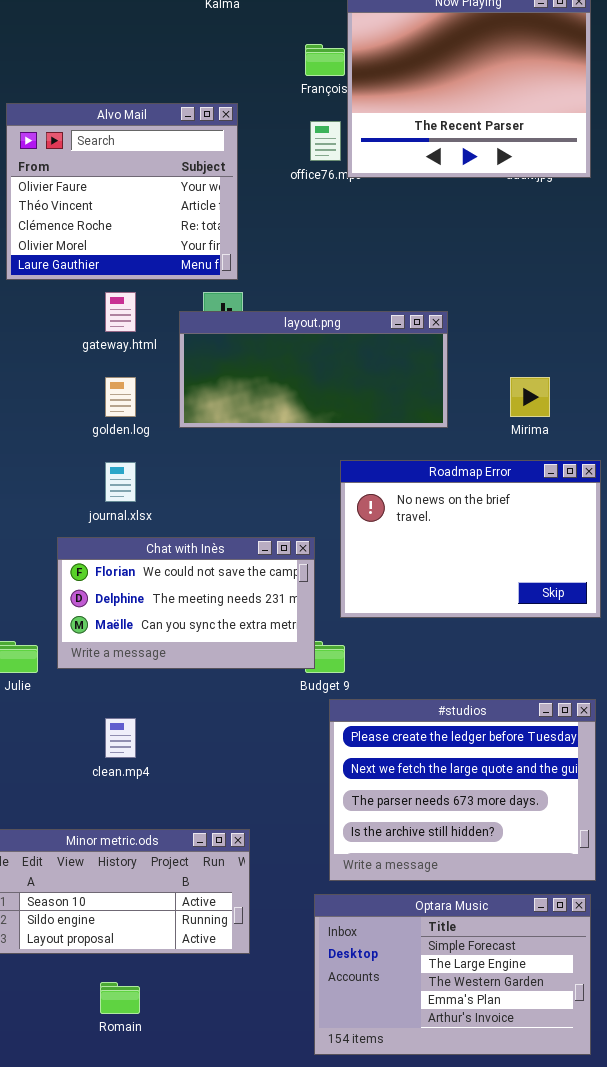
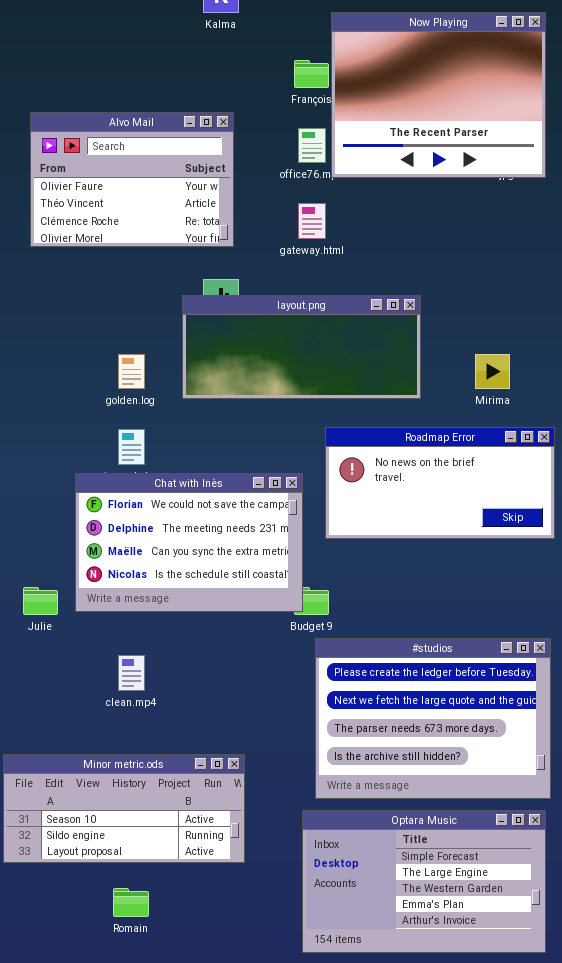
Alvo Mail: [6,103,238,280] -> [30,112,234,247], resized
gateway.html: [105,292,136,332] -> [298,203,326,239], moved
Roadmap Error: [340,460,601,618] -> [325,427,555,539], resized
Chat with Inès: [57,537,315,669] -> [75,473,303,612], resized

